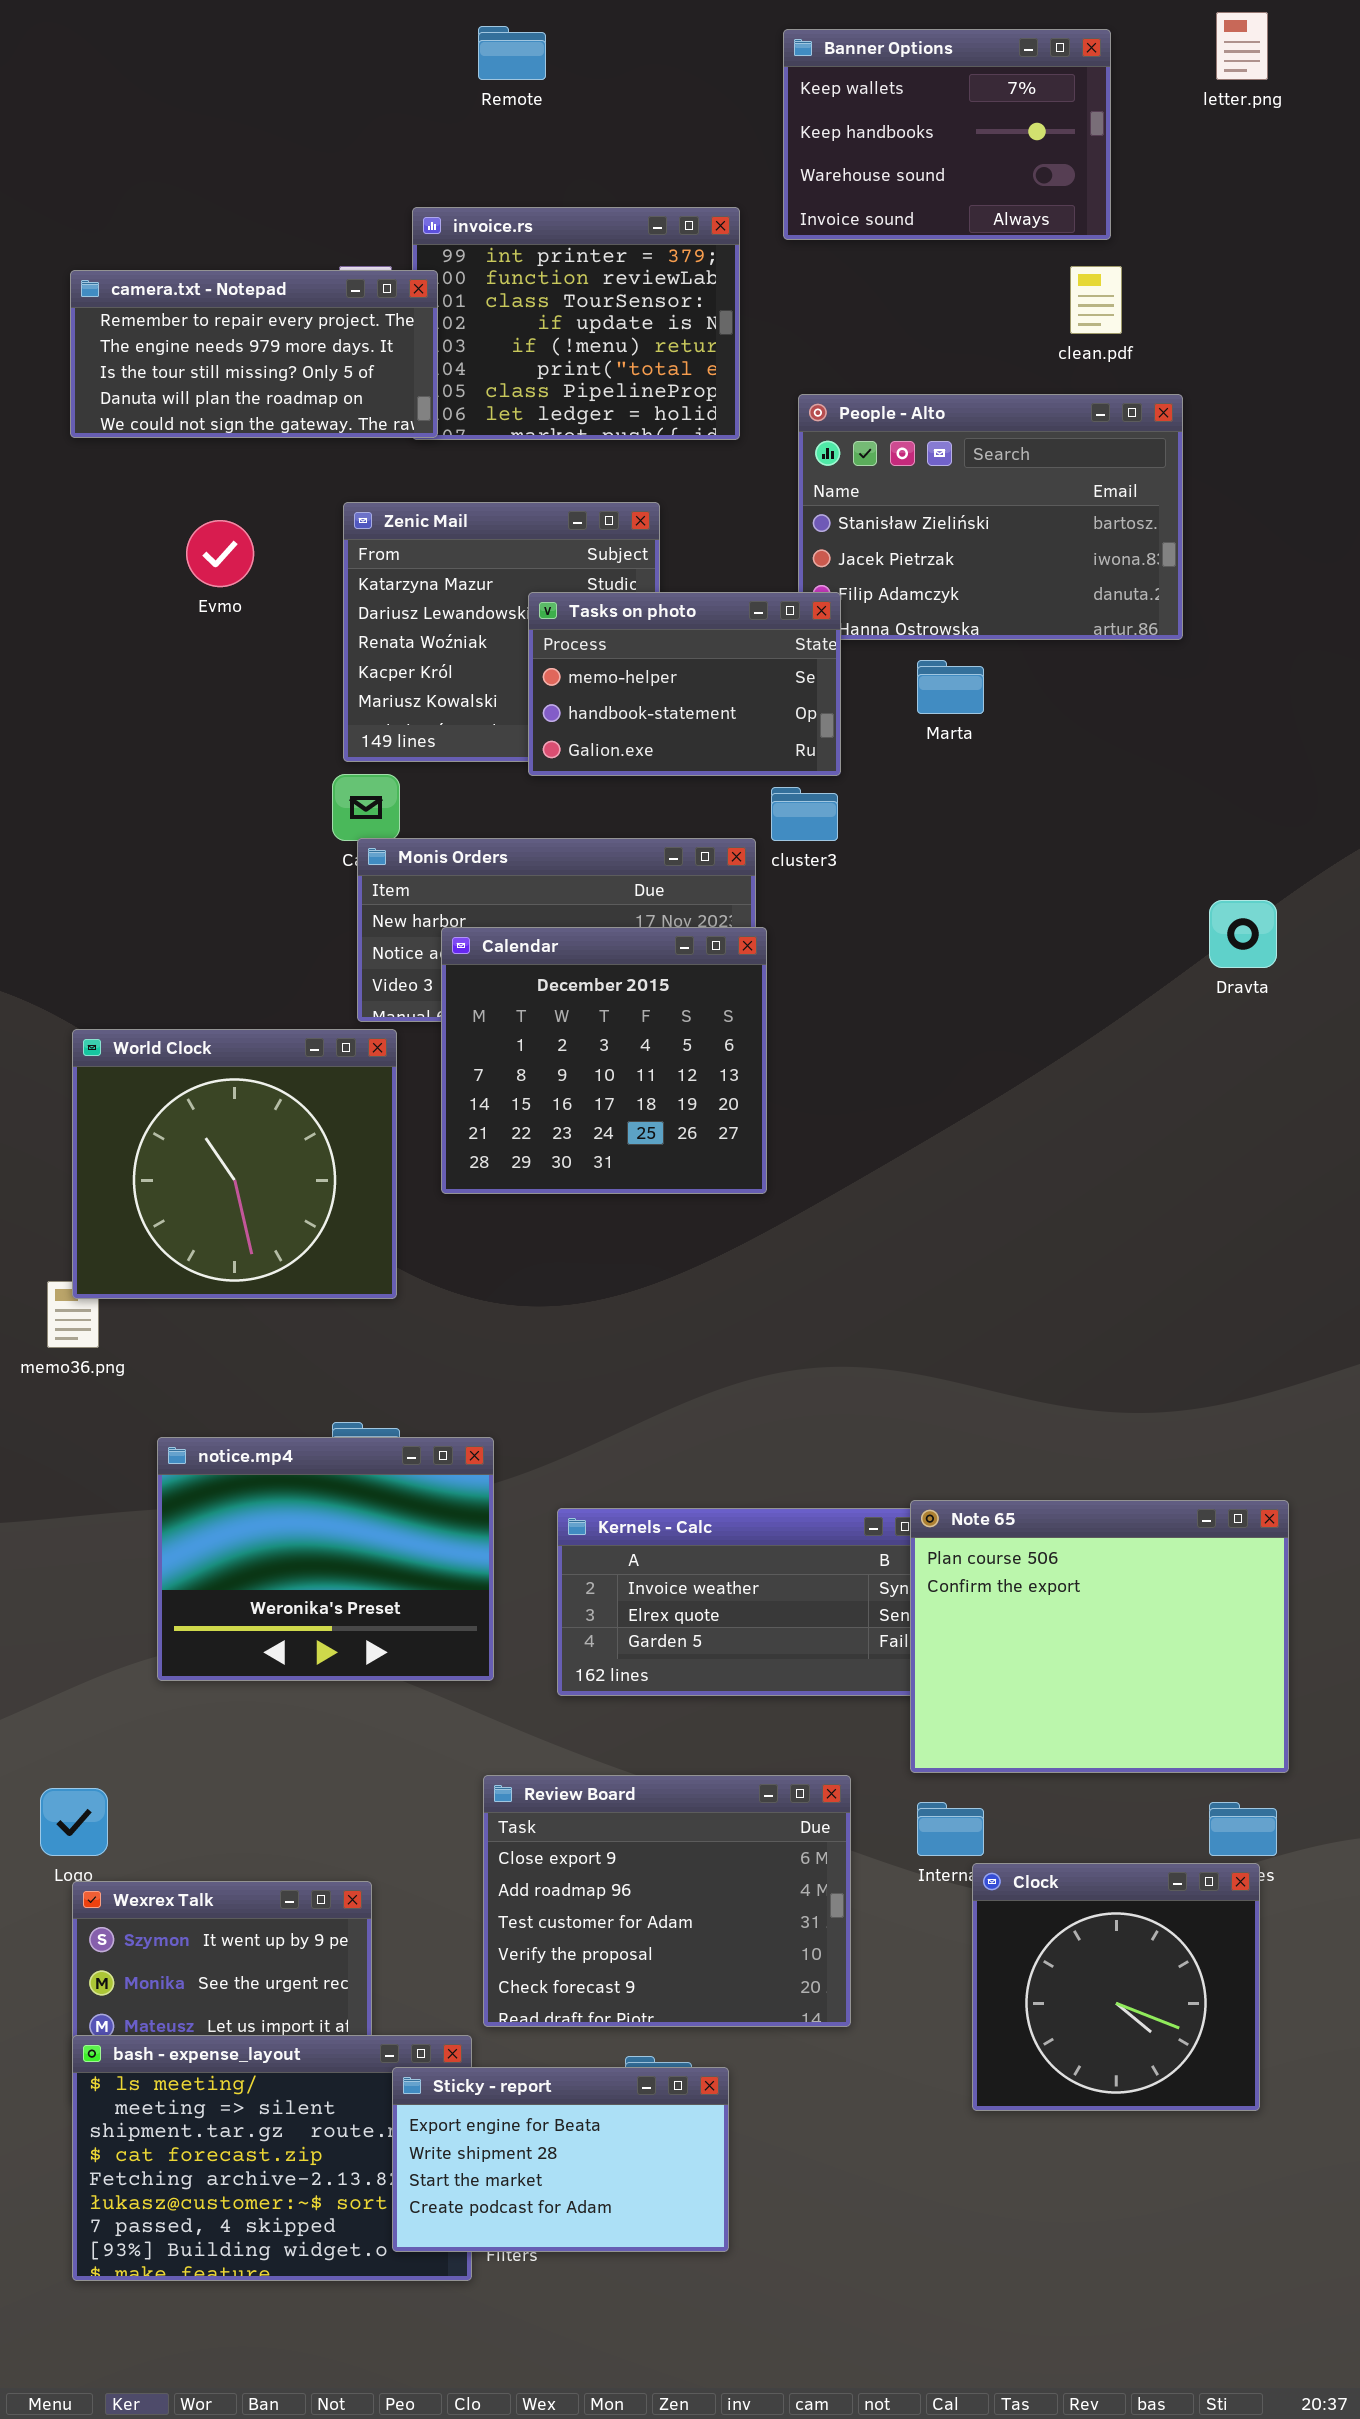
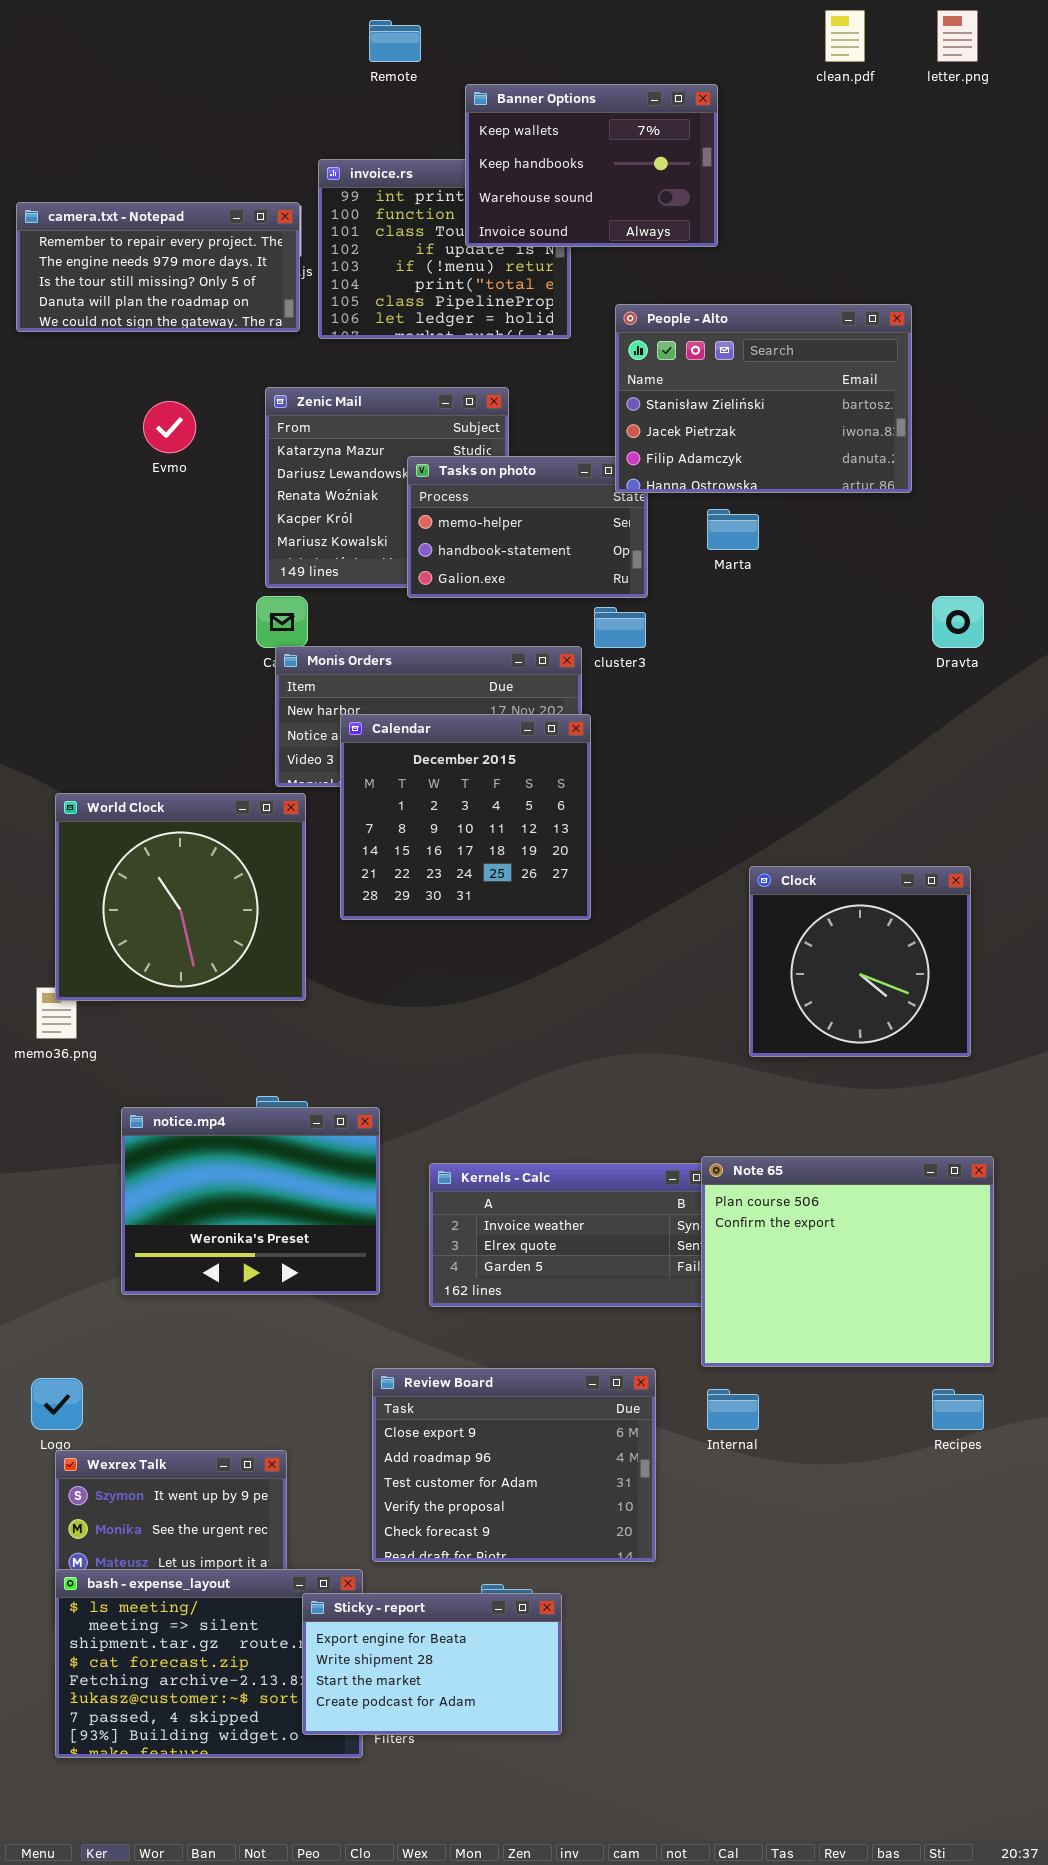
Banner Options: [783,29,1111,240] -> [465,84,718,247], moved
clean.pdf: [1070,266,1122,334] -> [825,10,865,62], moved
camera.txt - Notepad: [70,270,438,438] -> [16,202,300,332], moved
People - Alto: [798,394,1183,640] -> [615,304,912,493], raised
Dravta: [1209,900,1277,968] -> [932,596,984,648], moved
Clock: [972,1863,1260,2111] -> [749,866,971,1057], moved

